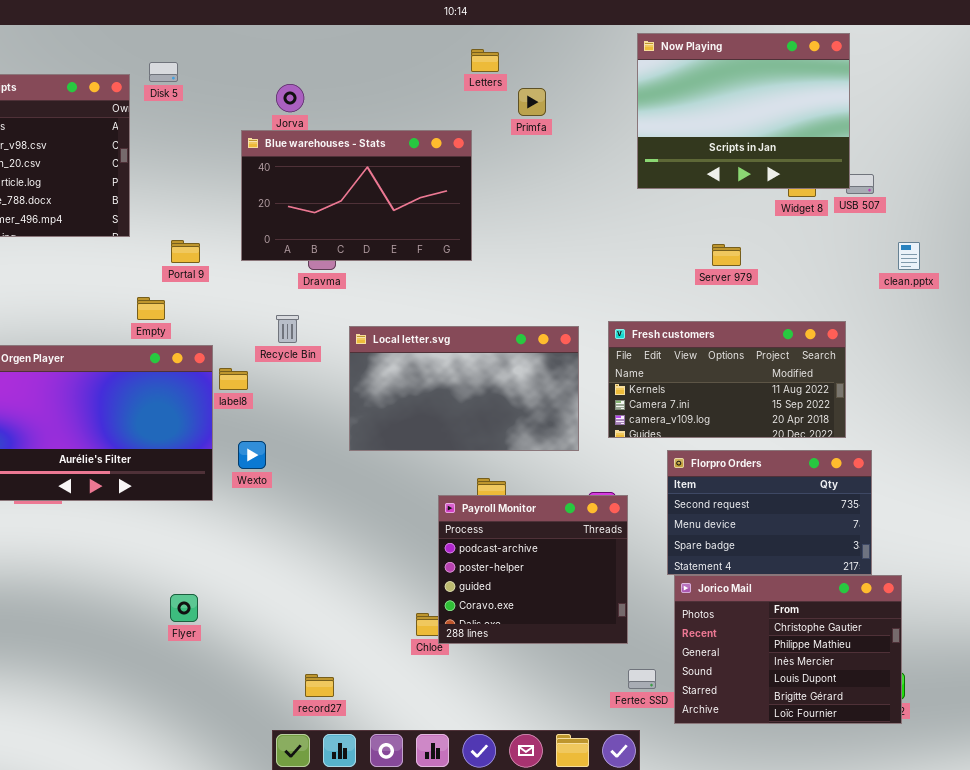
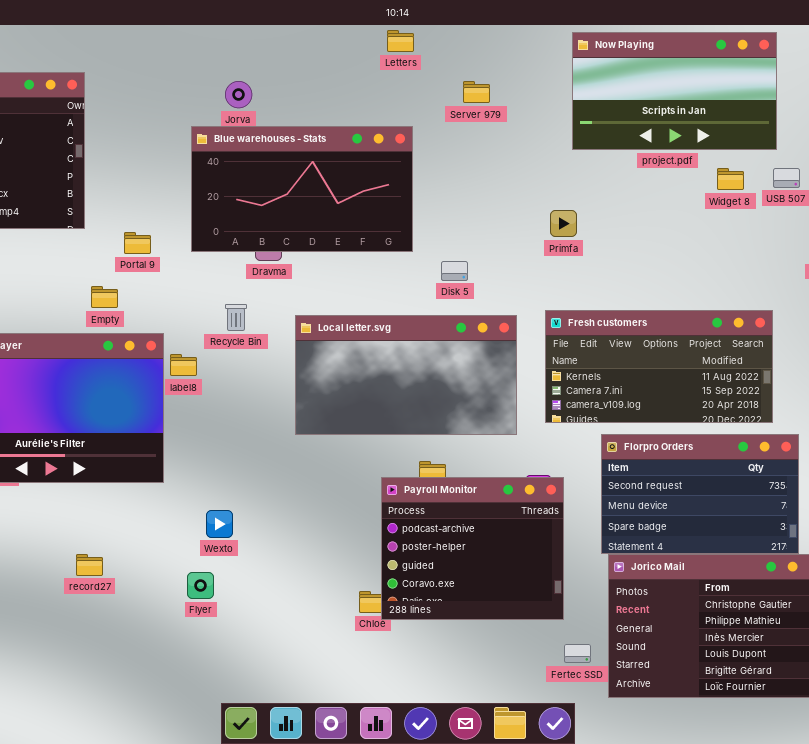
Now Playing: [637,33,850,189] -> [572,32,777,150], resized
Letters: [471,49,499,72] -> [387,30,414,52], moved
Disk 5: [149,62,178,82] -> [441,261,468,281], moved
Primfa: [518,88,546,116] -> [550,210,577,237], moved
Server 979: [712,244,741,266] -> [463,81,490,103], moved
Wexto: [238,441,266,469] -> [206,510,233,538], moved
Flyer: [170,594,198,622] -> [187,572,214,599], moved
record27: [305,674,334,697] -> [76,554,103,576], moved

